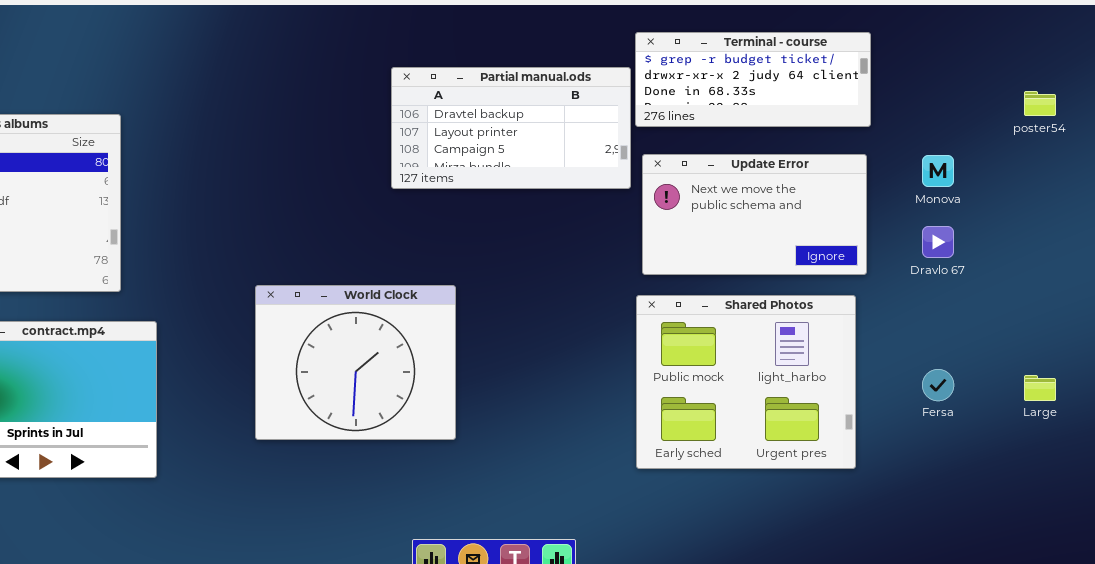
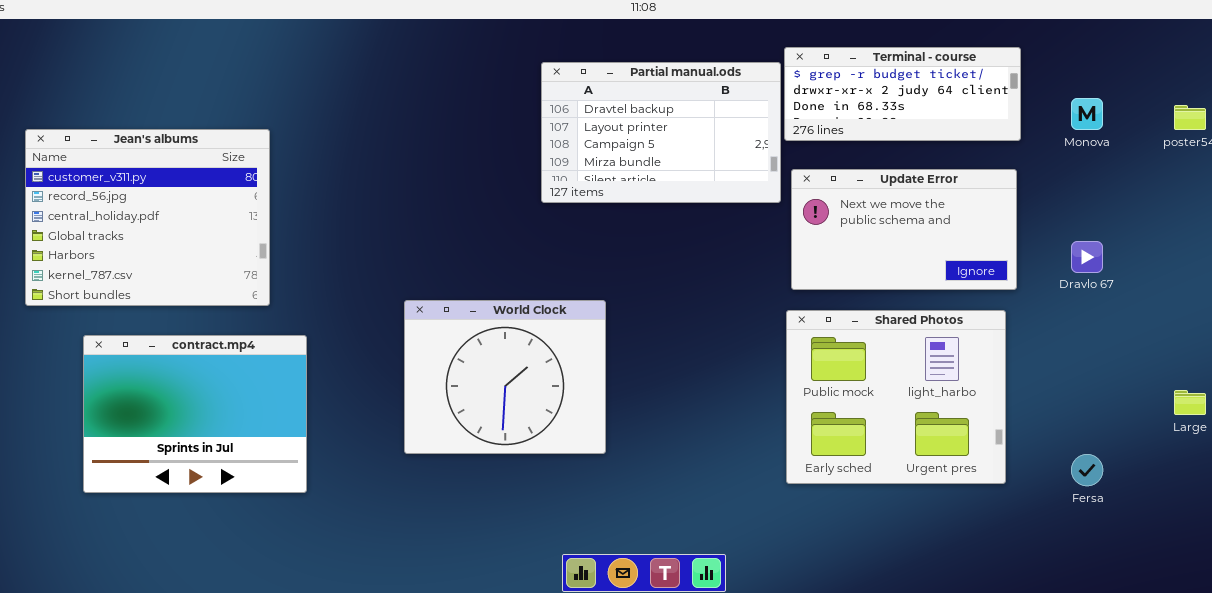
Partial manual.ods: [391,67,631,189] -> [541,62,781,203], resized
Monova: [922,155,954,187] -> [1071,98,1103,130], moved
Fersa: [922,369,954,401] -> [1071,454,1103,486], moved

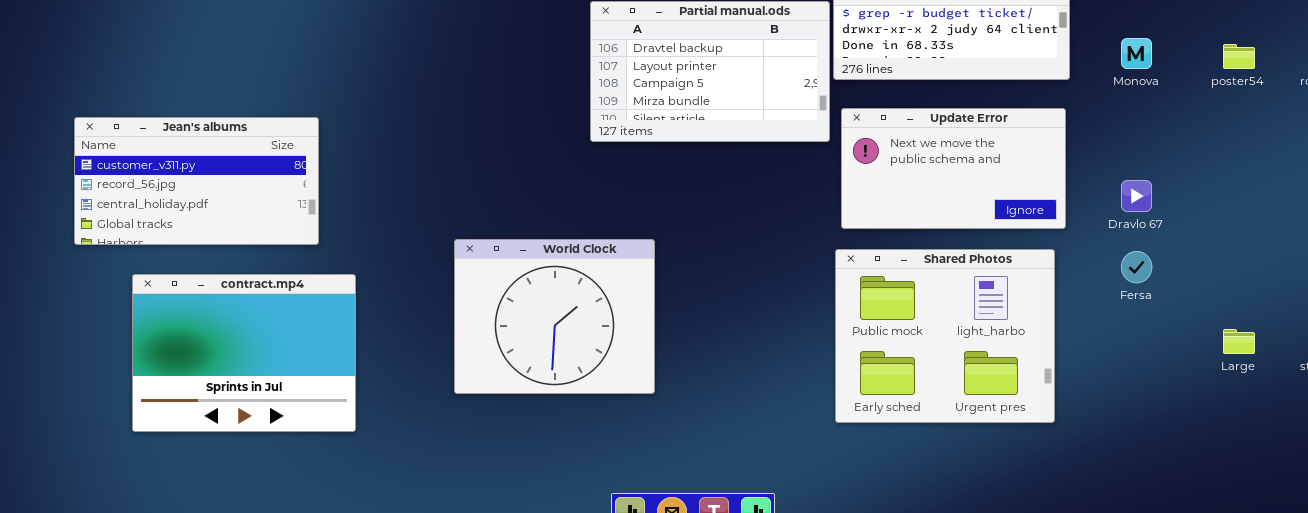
Jean's albums: [25,129,270,306] -> [74,117,319,245], resized
Fersa: [1071,454,1103,486] -> [1121,251,1152,283], moved

